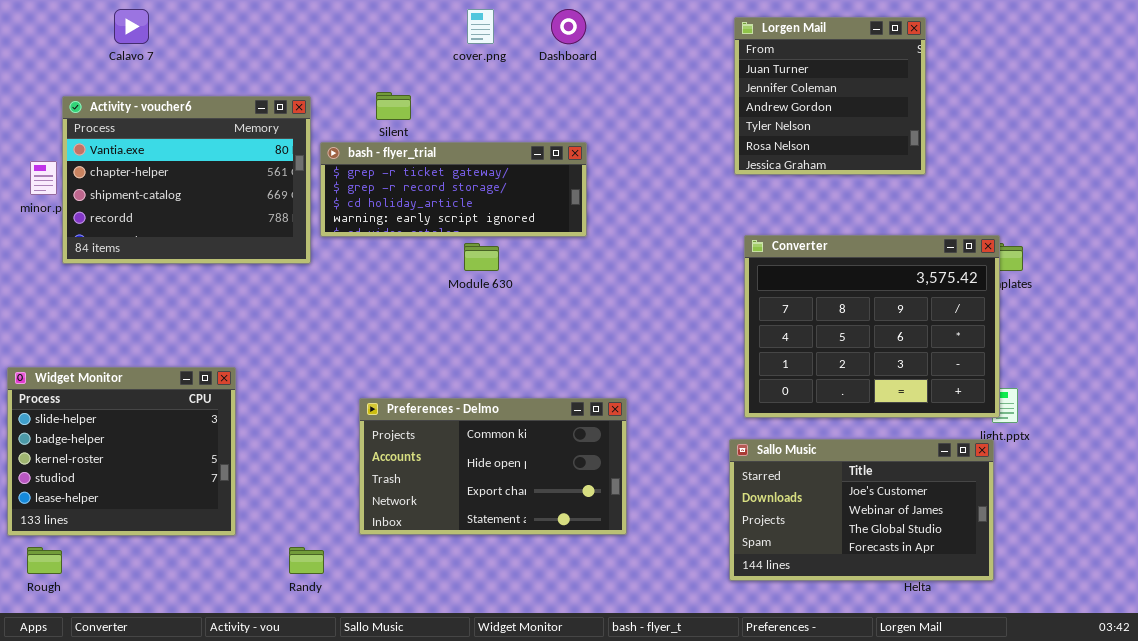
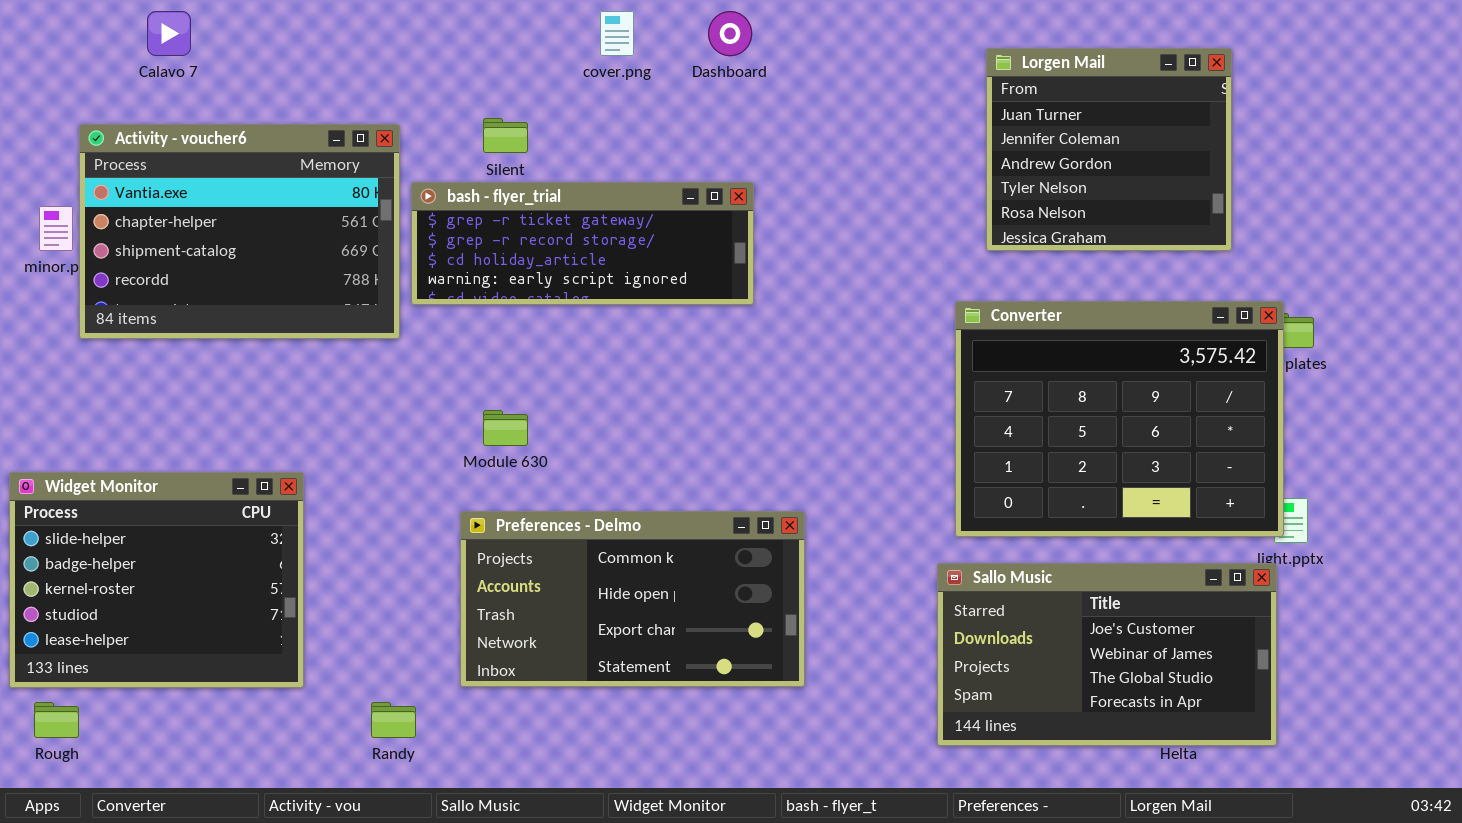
Lorgen Mail: [734,17,926,175] -> [986,48,1232,251], moved
Module 630: [464,243,499,271] -> [483,410,528,446], moved

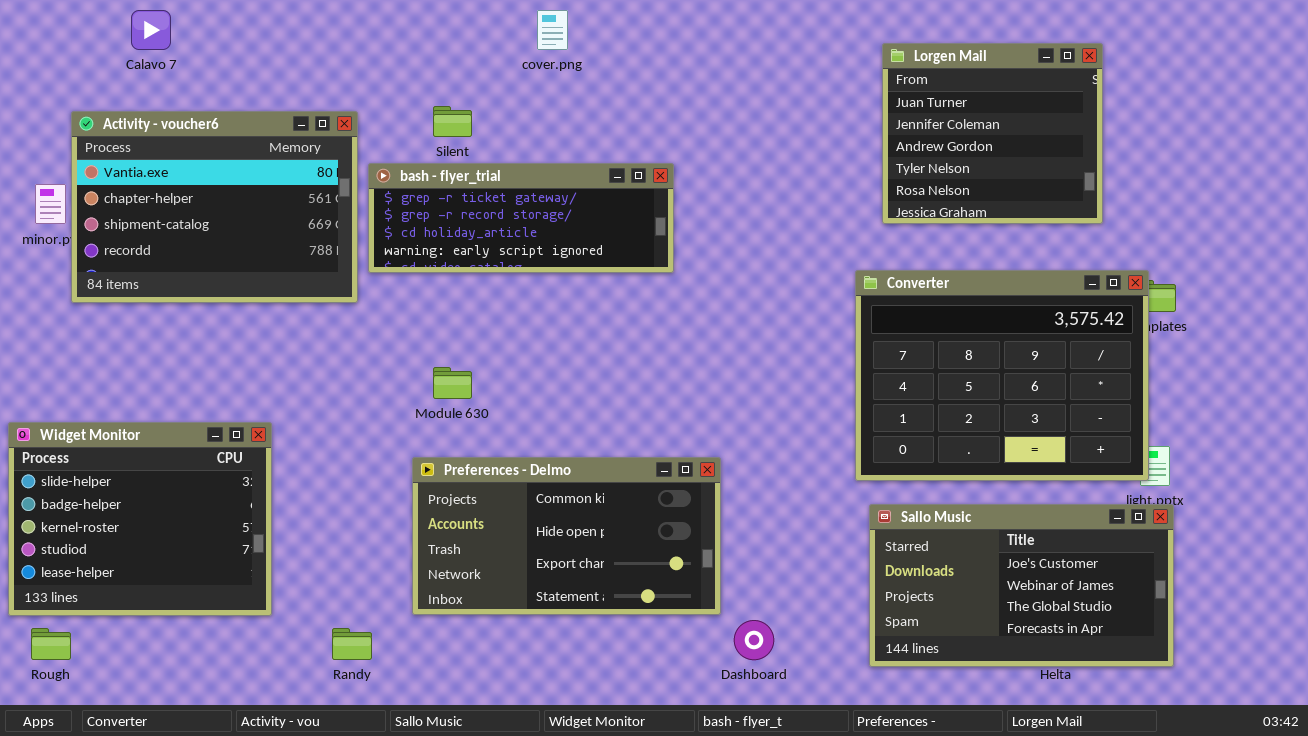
Dashboard: [708,11,752,56] -> [734,620,774,660], moved
Sallo Music: [937,563,1277,746] -> [869,504,1174,667], moved

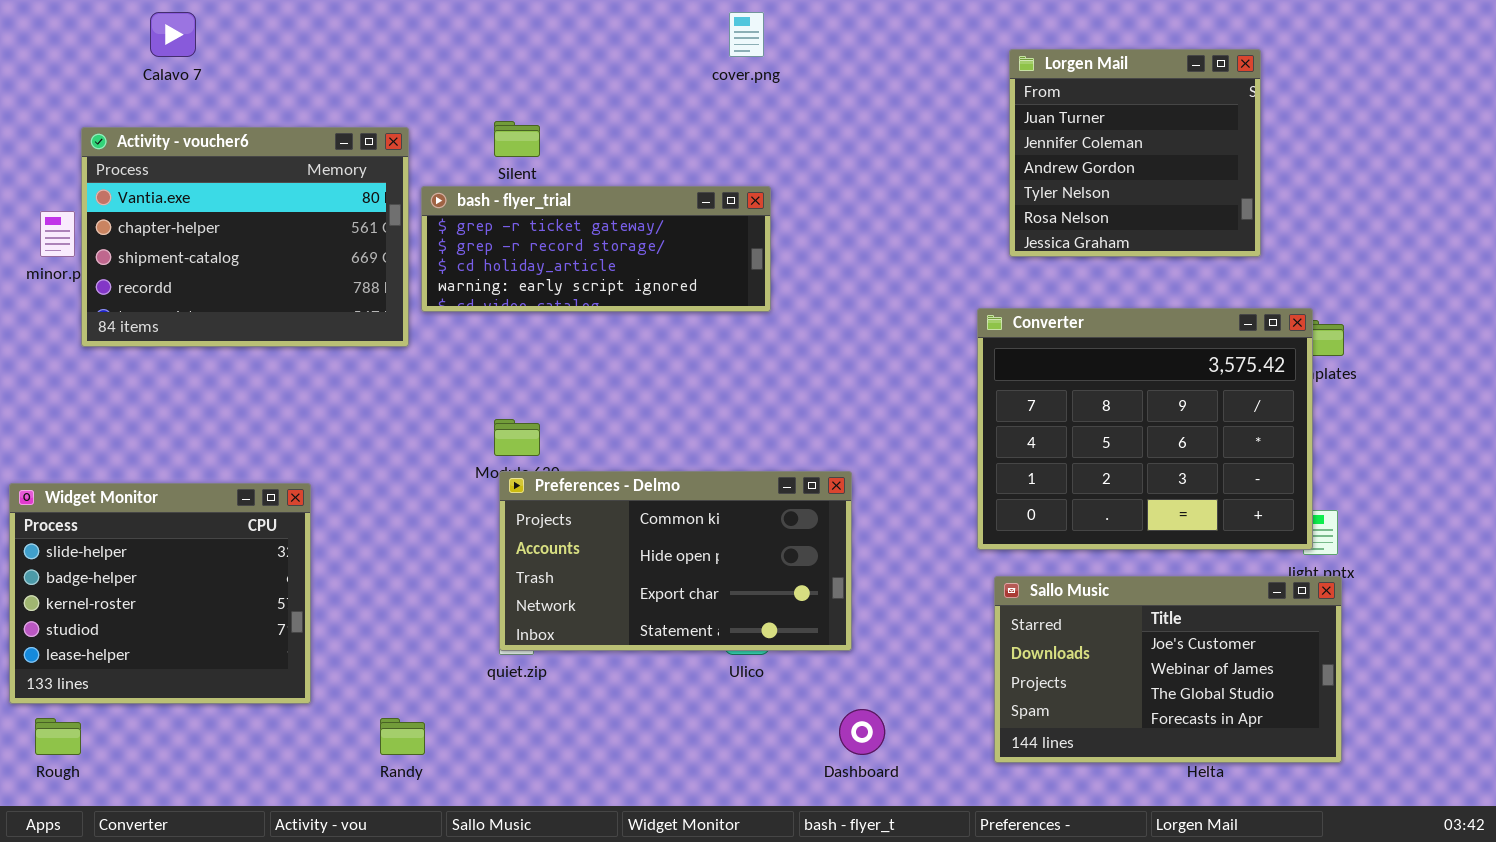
cover.png: [537,10,568,50] -> [729,12,764,57], moved
Preferences - Delmo: [412,457,721,615] -> [499,471,852,651], moved

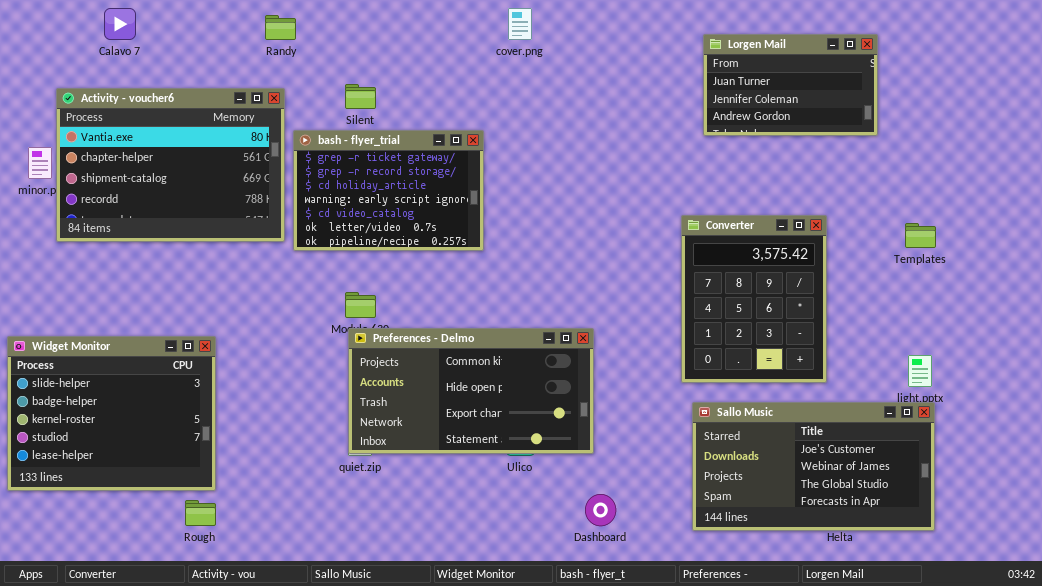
Lorgen Mail: [1009,49,1261,257] -> [703,34,878,136], resized
bash - flyer_trial: [421,186,771,312] -> [293,130,484,251], resized
Converter: [977,308,1313,550] -> [681,215,827,383], resized
Rough: [35,718,81,755] -> [185,500,216,526], moved
Randy: [380,718,425,755] -> [265,15,296,40], moved

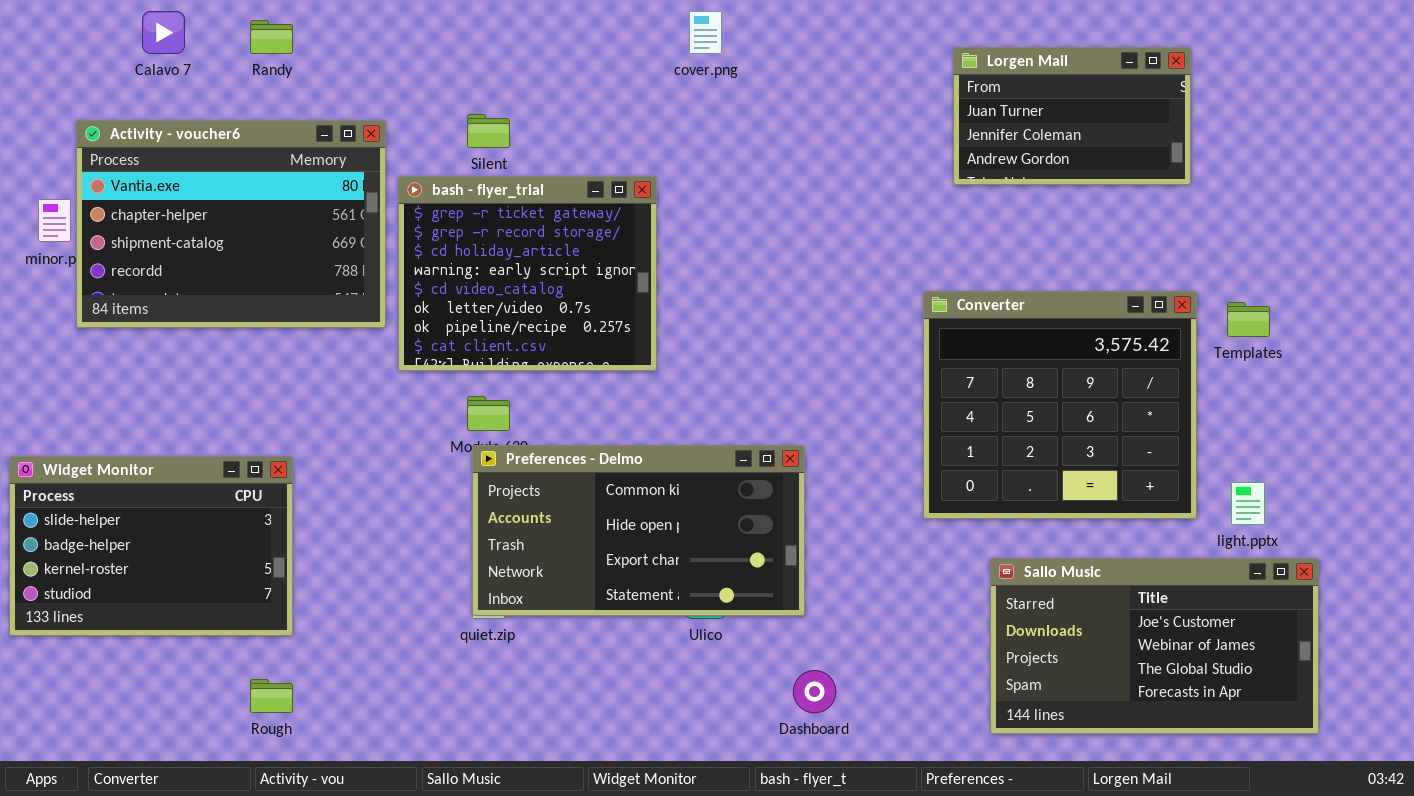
Randy: [265,15,296,40] -> [250,20,293,54], moved
bash - flyer_trial: [293,130,484,251] -> [398,176,657,371], resized
Converter: [681,215,827,383] -> [923,291,1197,519], resized
Widget Monitor: [7,336,216,491] -> [9,456,293,636], resized
Sallo Music: [692,402,935,531] -> [990,558,1319,734], moved

